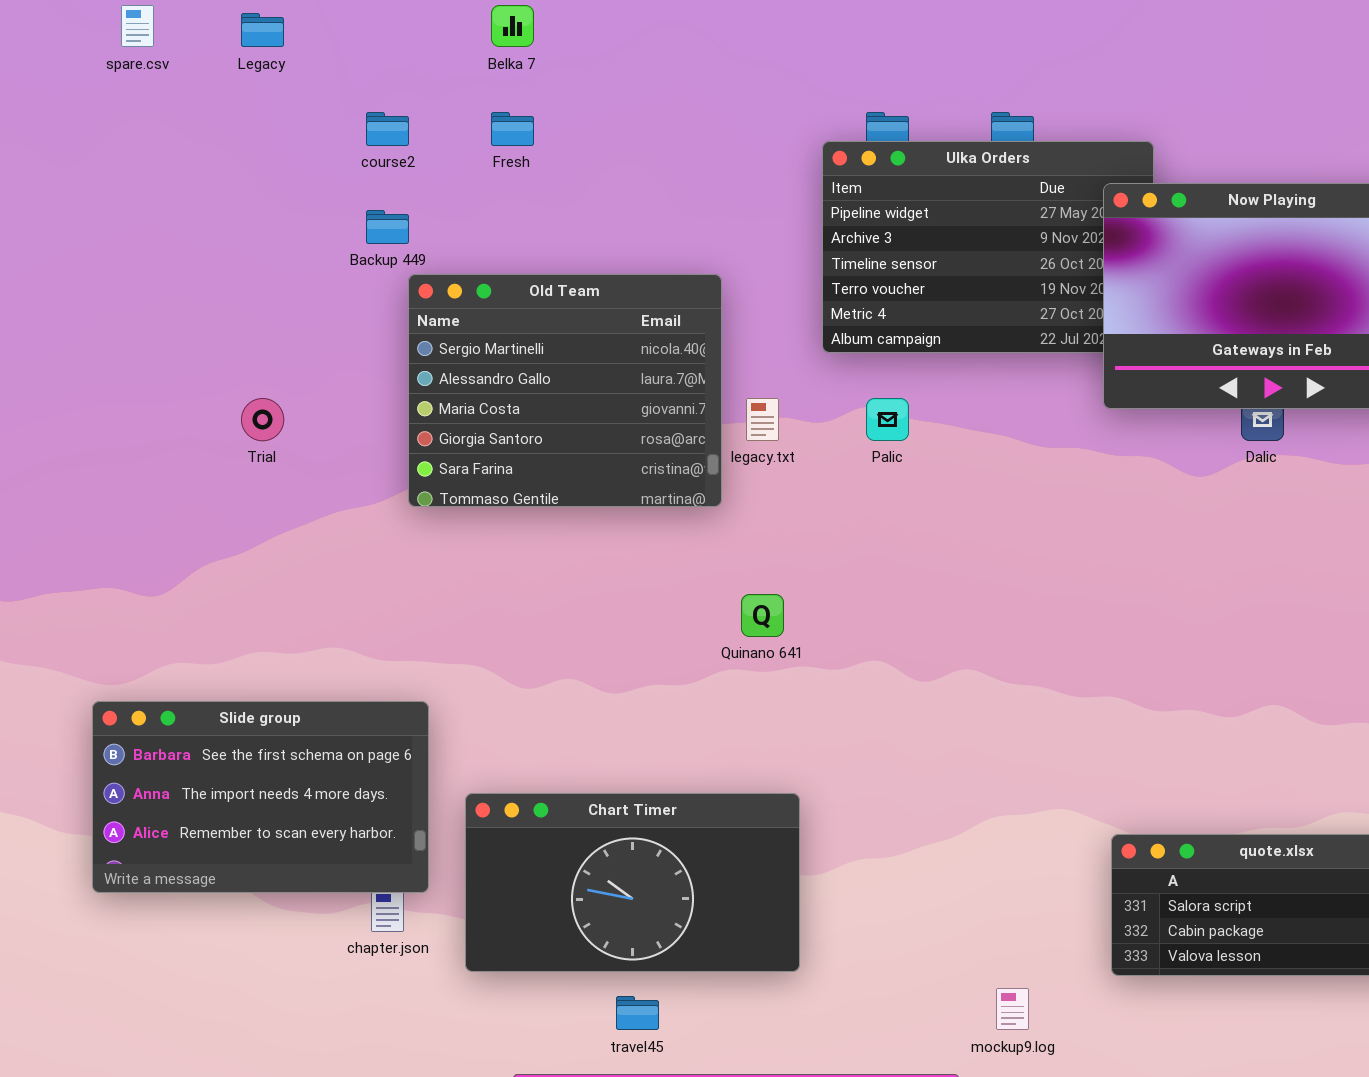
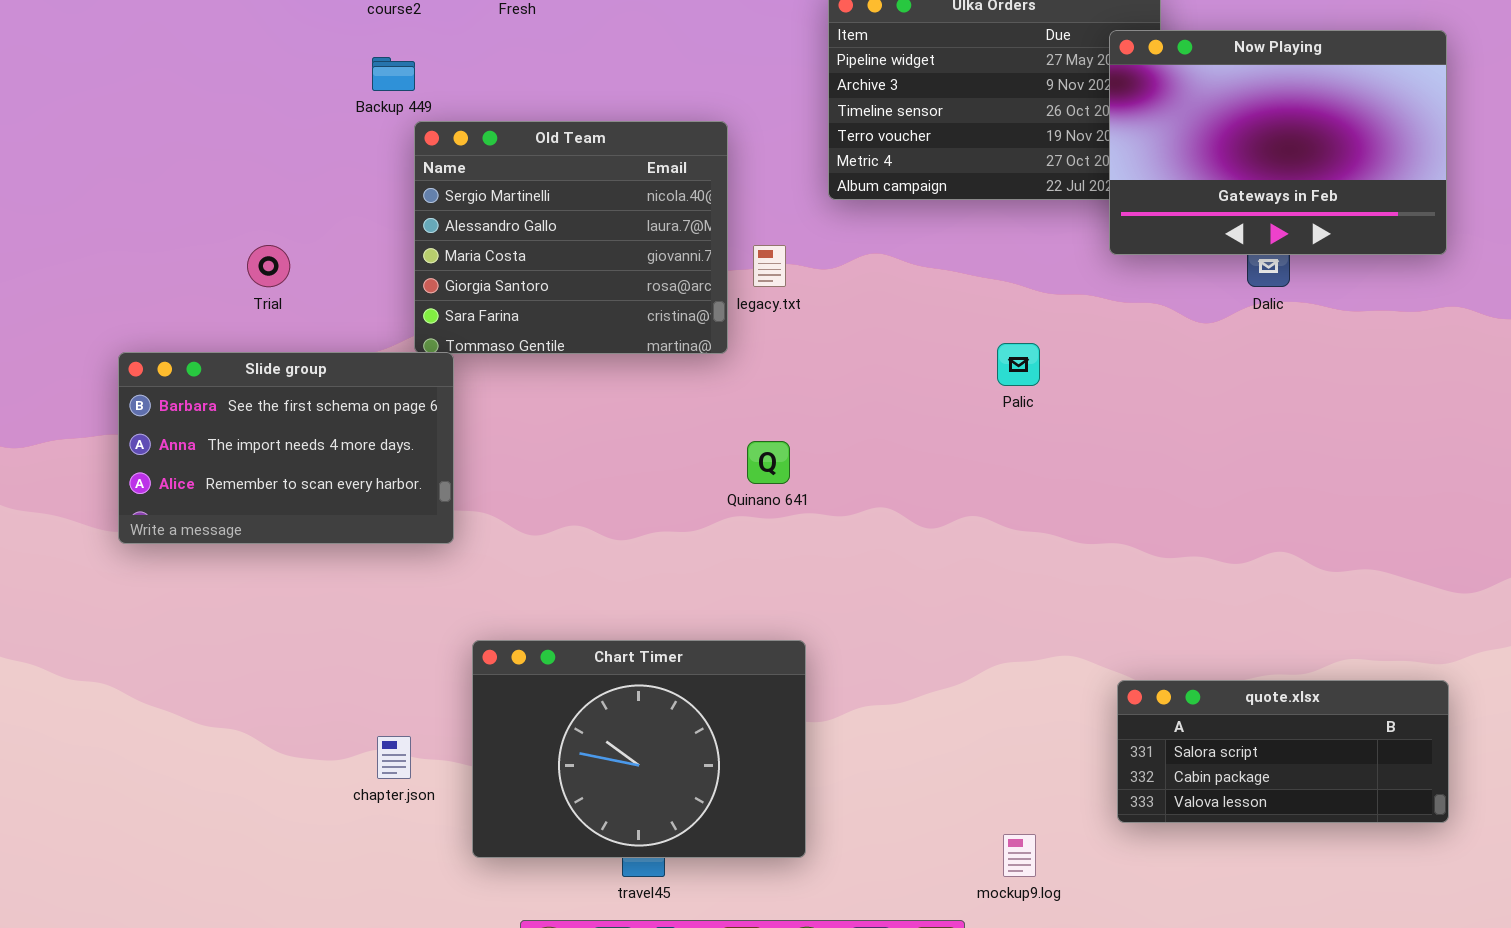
Palic: [866,398,909,441] -> [997,343,1040,386], moved
Slide group: [92,701,429,893] -> [118,352,454,544], moved
Chart Timer: [465,793,800,972] -> [472,640,806,858], resized

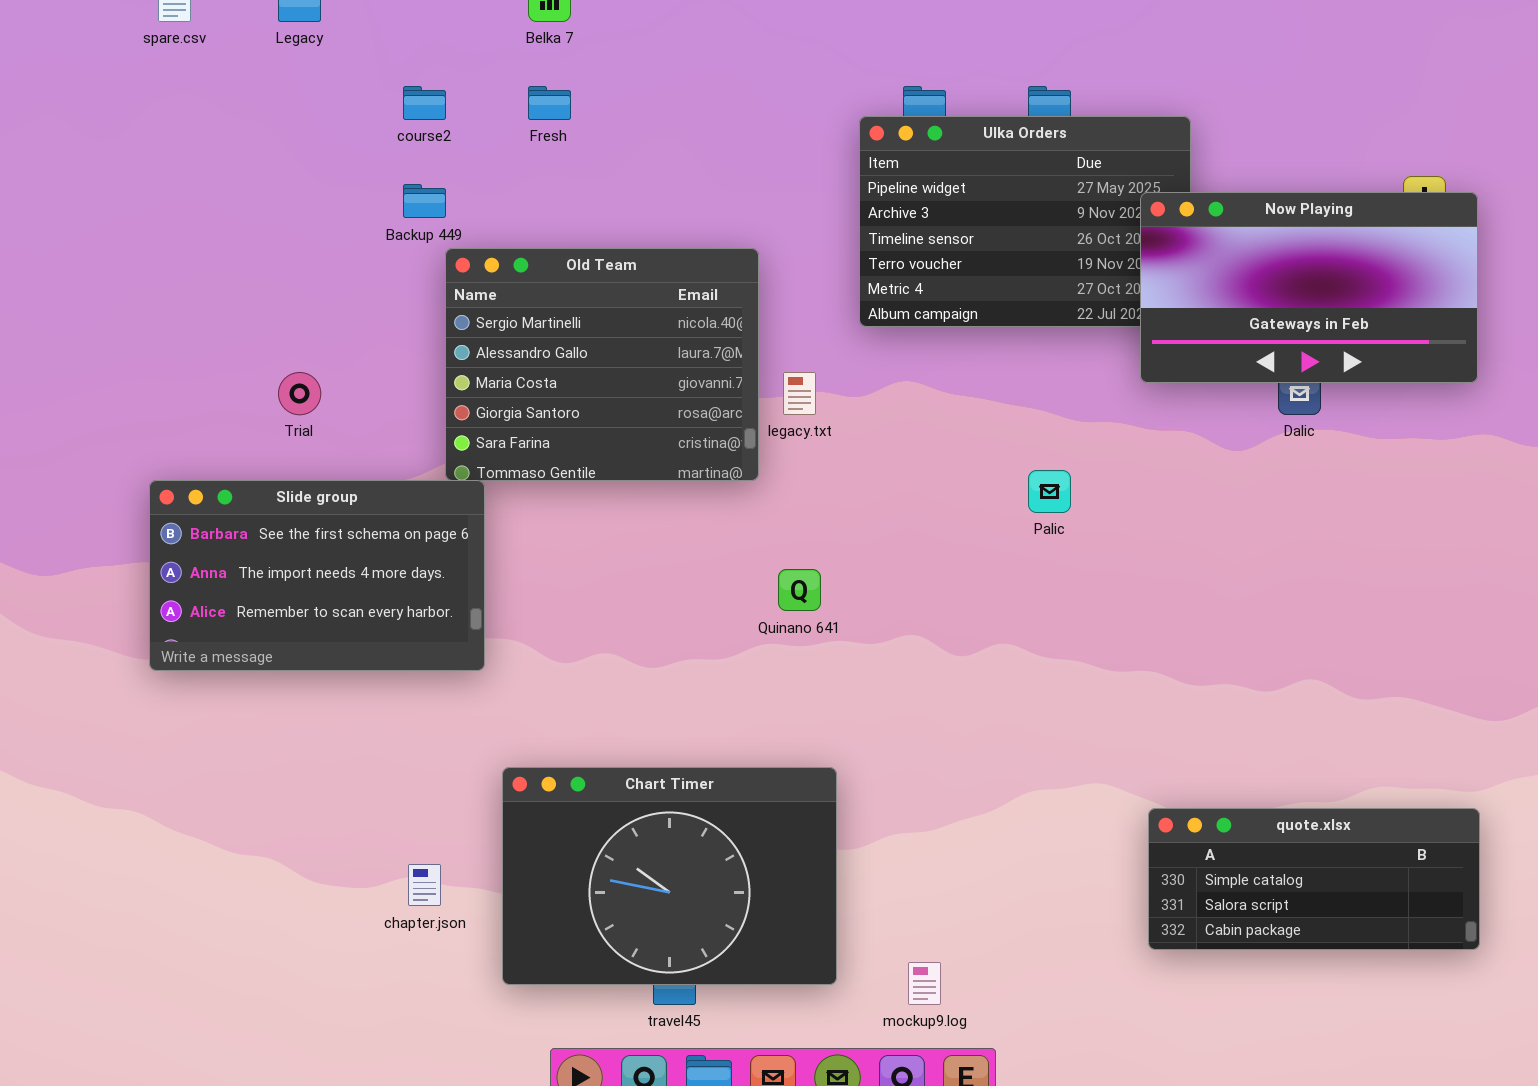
Now Playing: [1109,30,1447,255] -> [1140,192,1478,383], resized
quote.xlsx: [1117,680,1449,823] -> [1148,808,1480,950], scrolled up 1 row
mockup9.log: [1003,834,1036,877] -> [908,962,941,1005], moved

